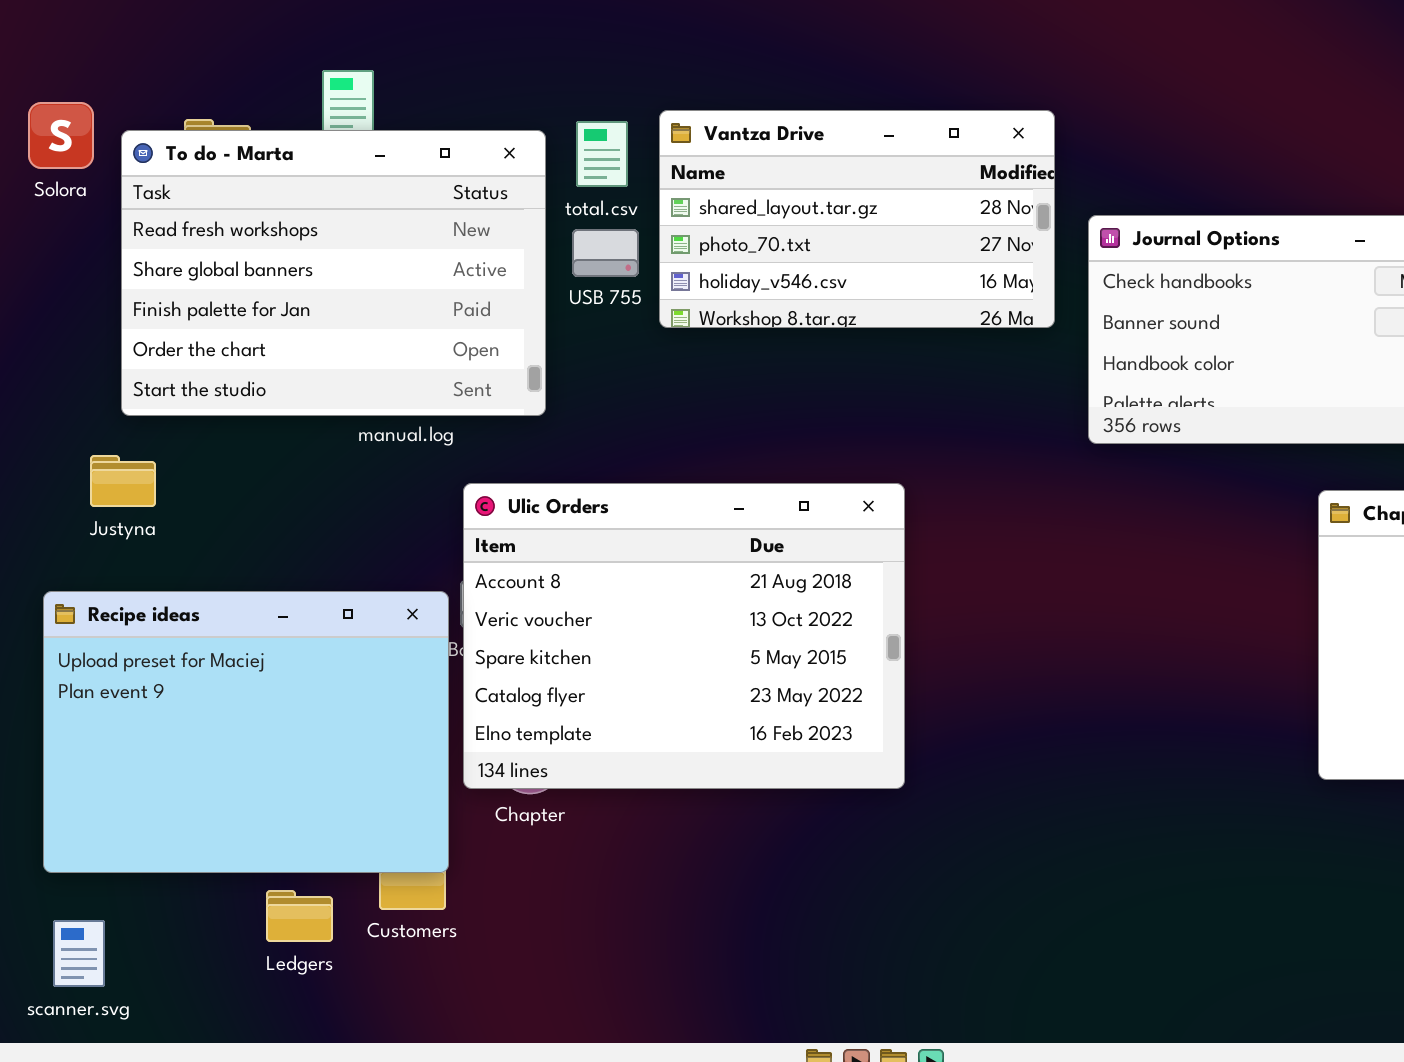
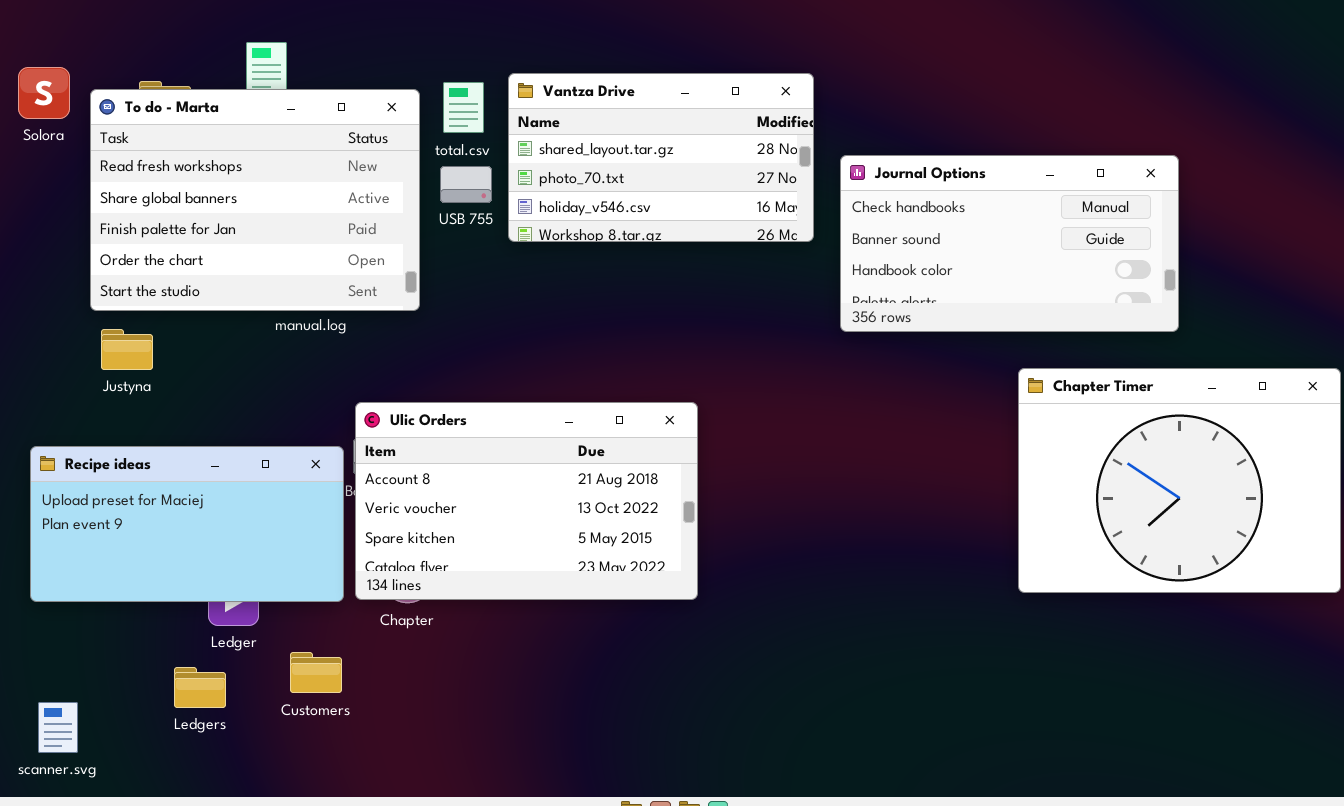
Justyna: [90,455,156,507] -> [101,329,153,370], moved
Ulic Orders: [463,483,905,789] -> [355,402,698,600], resized
Recipe ideas: [43,591,449,873] -> [30,446,344,602], resized
Ledgers: [266,890,333,942] -> [174,667,226,708], moved

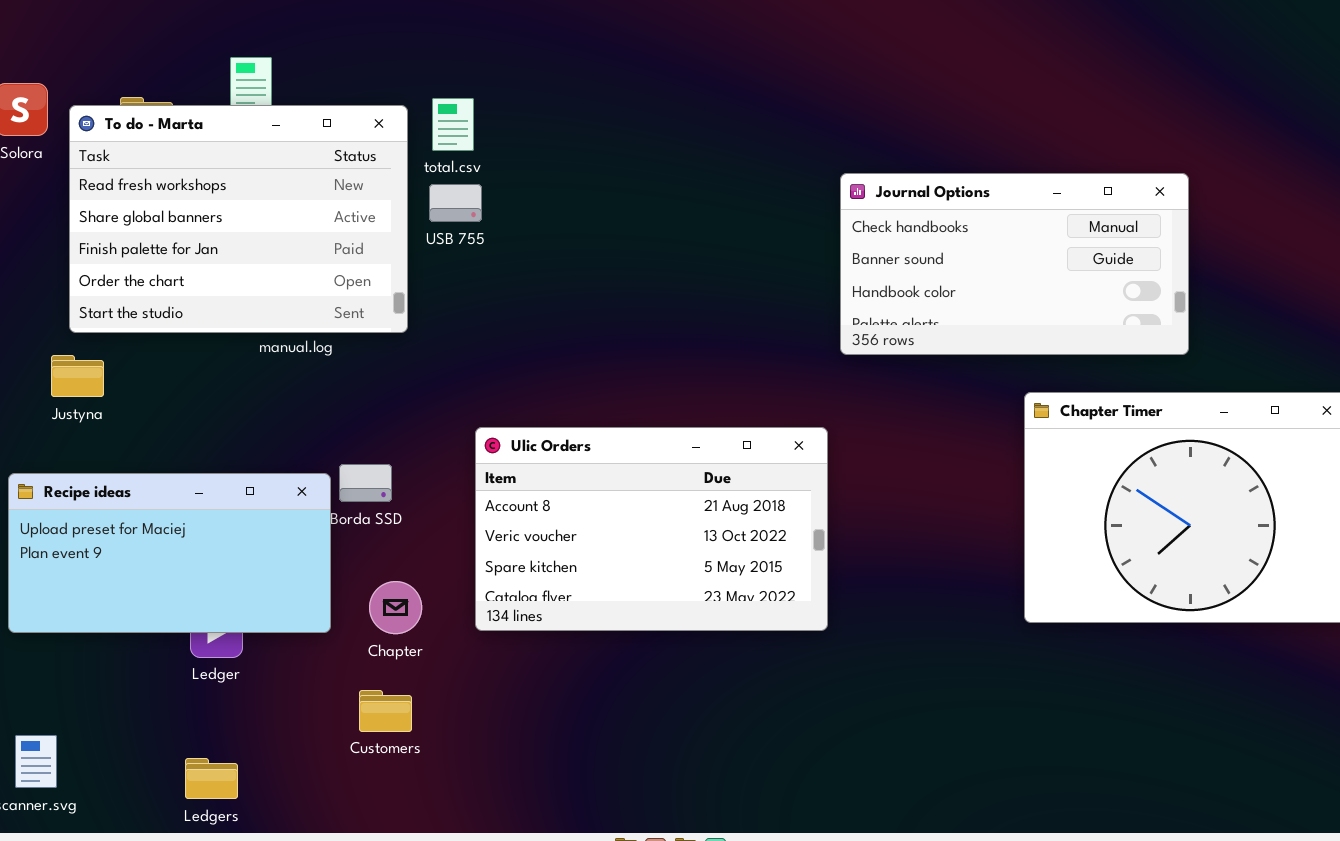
Vantza Drive: [508,73,814,242] -> none, closed
Justyna: [101,329,153,370] -> [51,355,104,397], moved
Ulic Orders: [355,402,698,600] -> [475,427,828,631], moved
Customers: [290,652,342,693] -> [359,690,412,732], moved
Ledgers: [174,667,226,708] -> [185,758,238,799], moved

